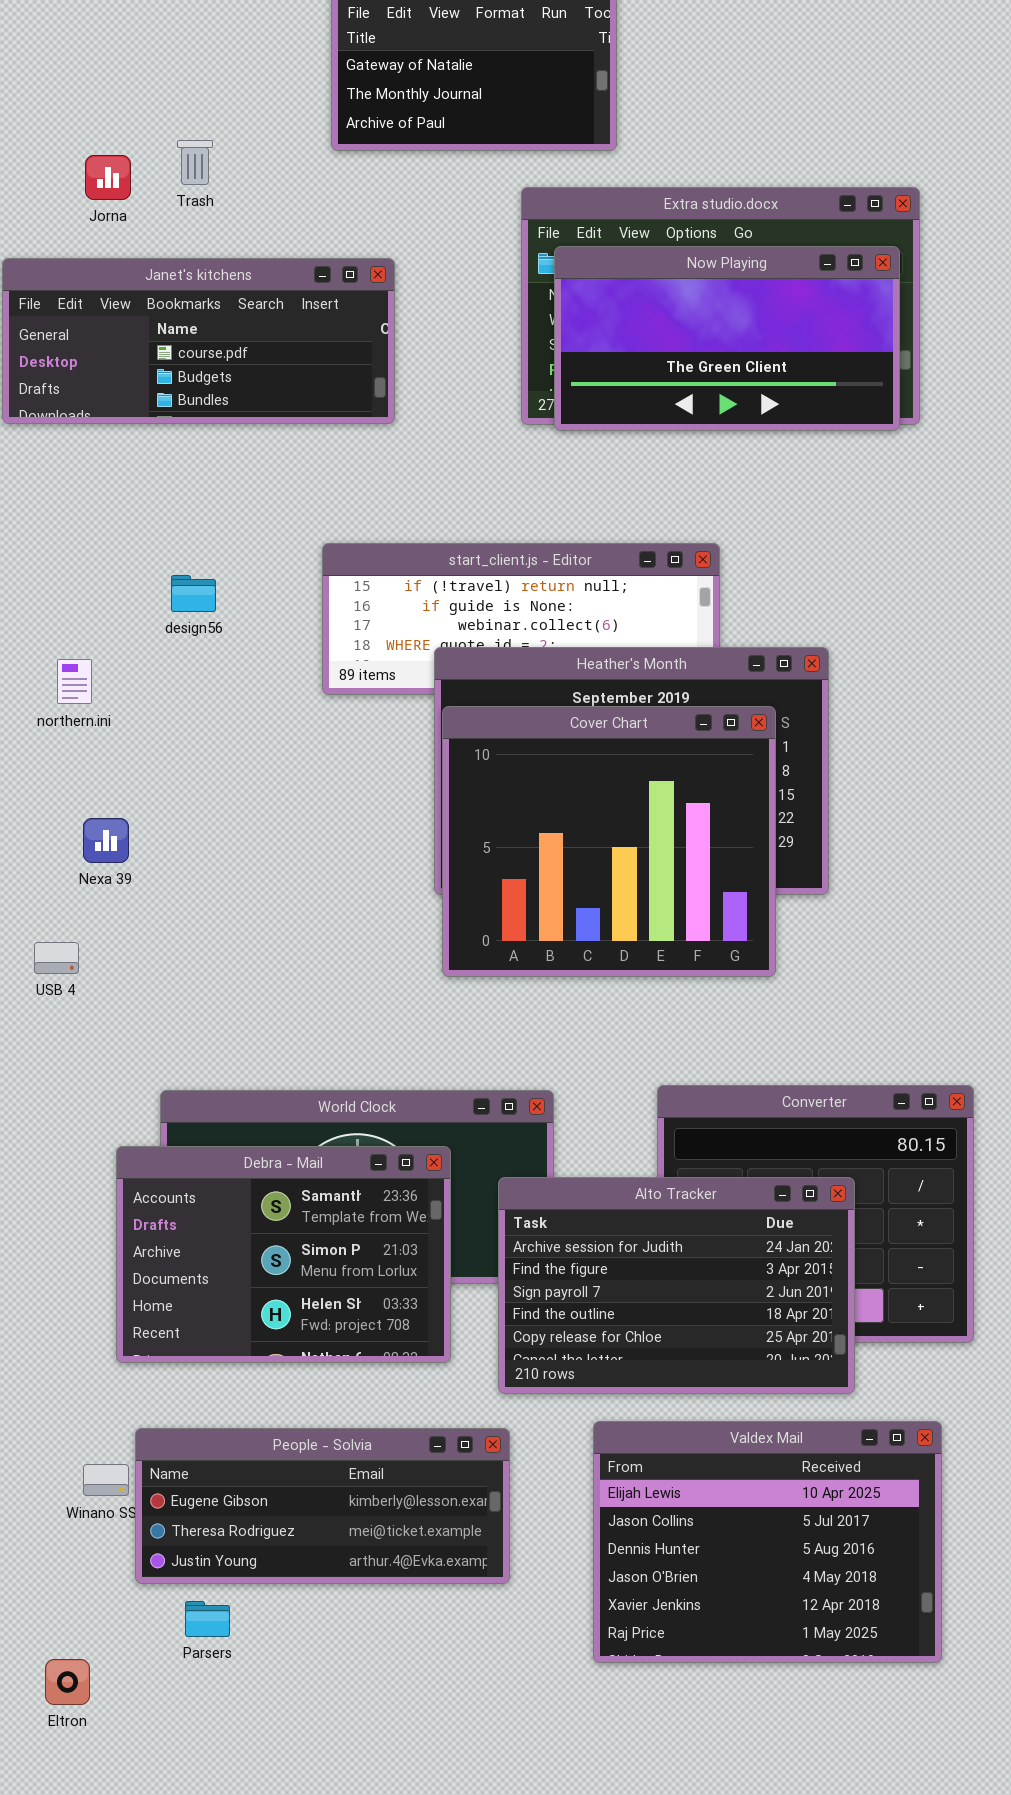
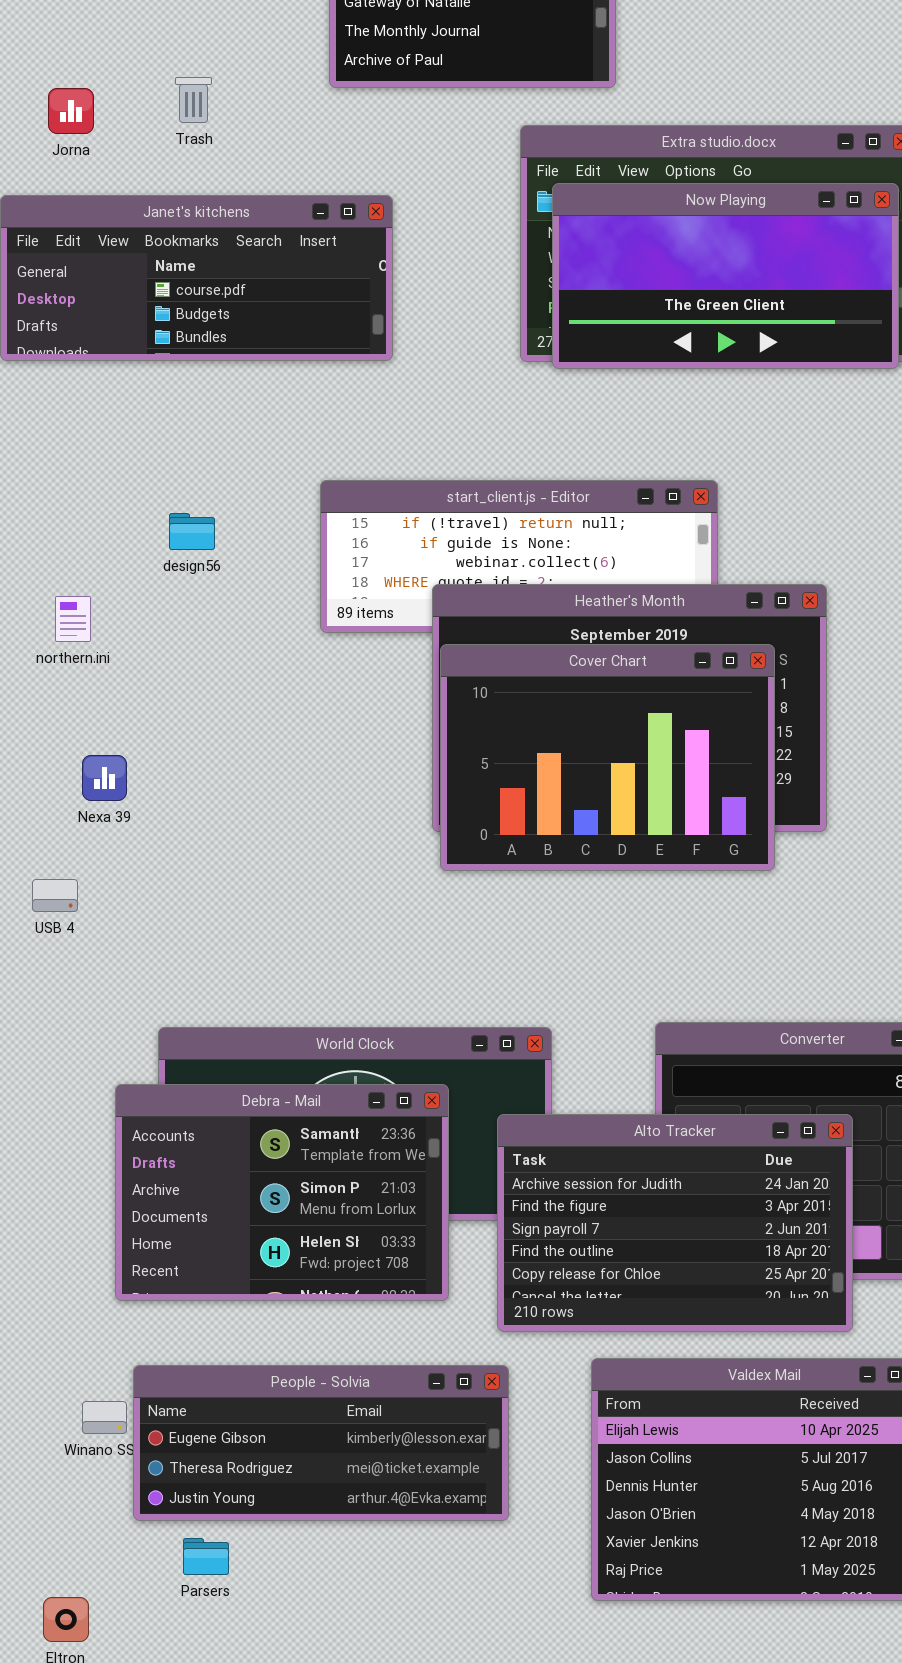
Jorna: [85,155,131,200] -> [48,88,94,134], moved
Cover Chart: [442,706,776,977] -> [440,644,775,871], resized

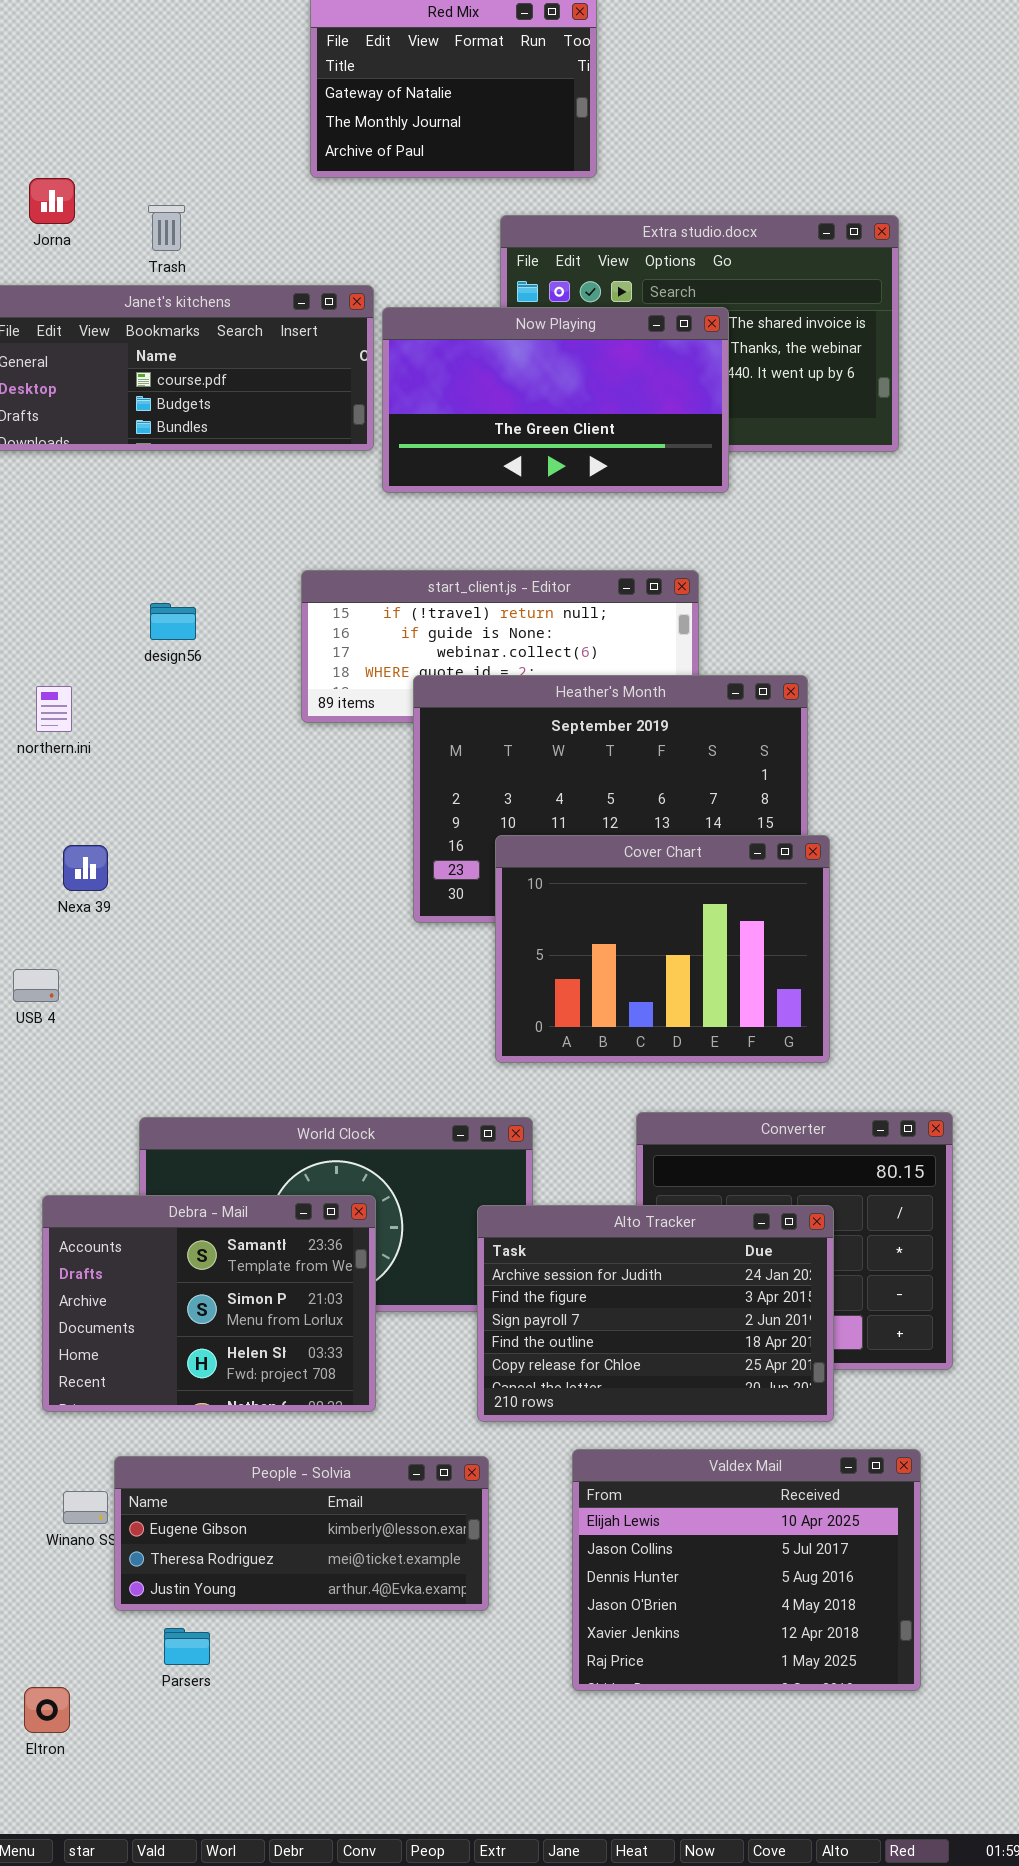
Trash: [175,77,212,123] -> [148,205,185,251], moved
Now Playing: [552,183,899,369] -> [382,307,729,493], moved
Cover Chart: [440,644,775,871] -> [495,835,830,1063], moved
Debra - Mail: [115,1084,449,1301] -> [42,1195,376,1412], moved

